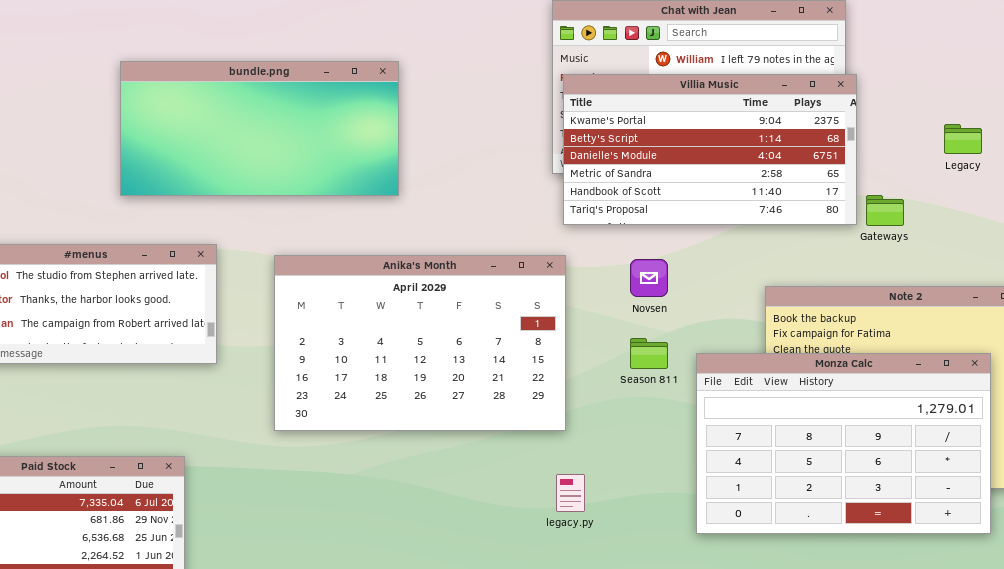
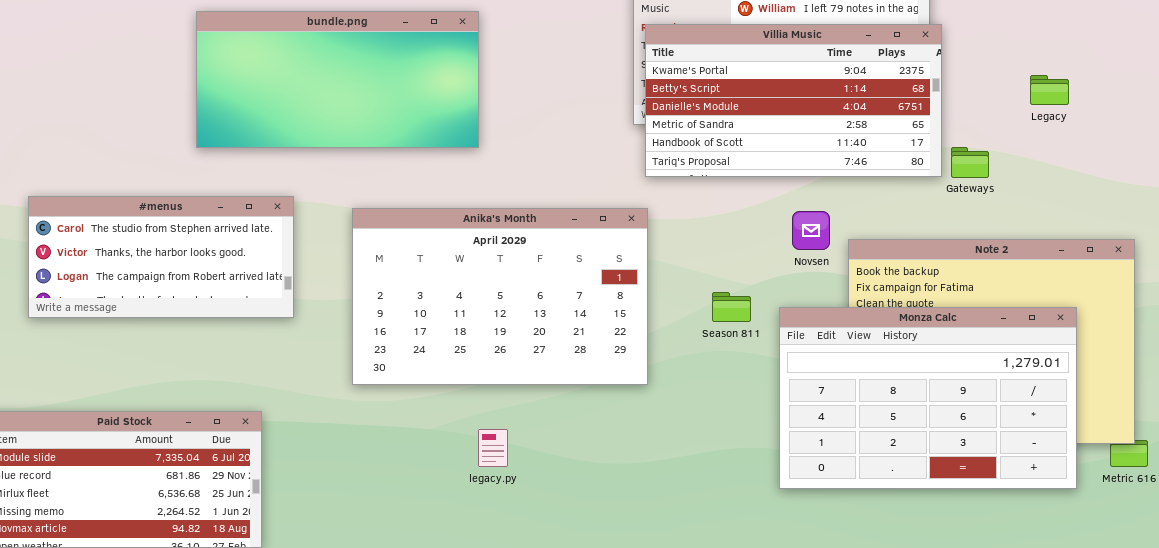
Novsen: [630,259,668,297] -> [792,211,830,250], moved
legacy.py: [556,474,585,512] -> [478,429,508,467], moved

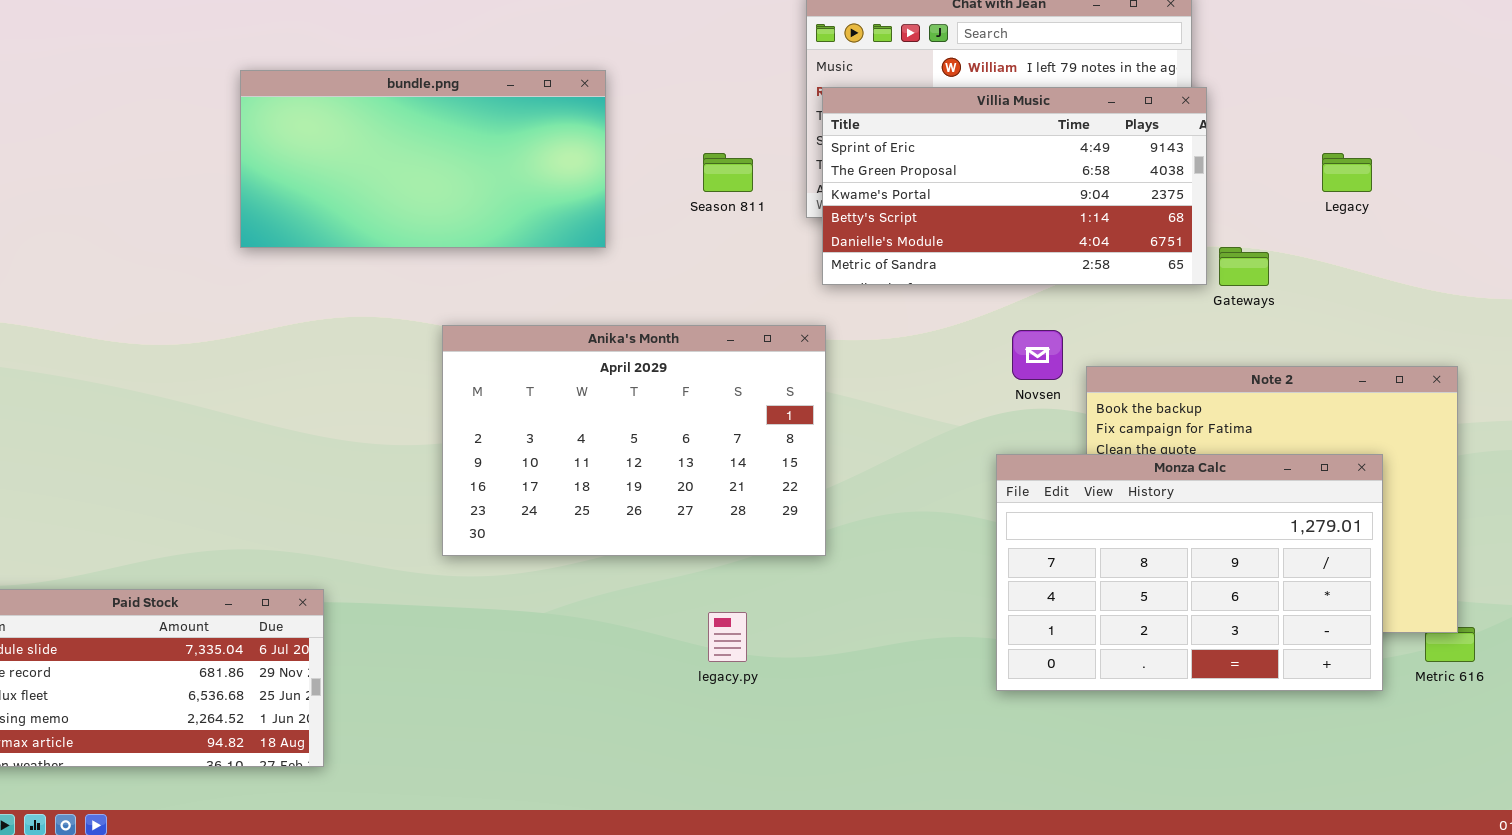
Villia Music: [645,24,942,177] -> [822,87,1207,285], scrolled up 2 rows
#menus: [28,196,294,318] -> none, closed
Season 811: [712,292,751,322] -> [703,153,753,192], moved
legacy.py: [478,429,508,467] -> [708,612,747,662], moved

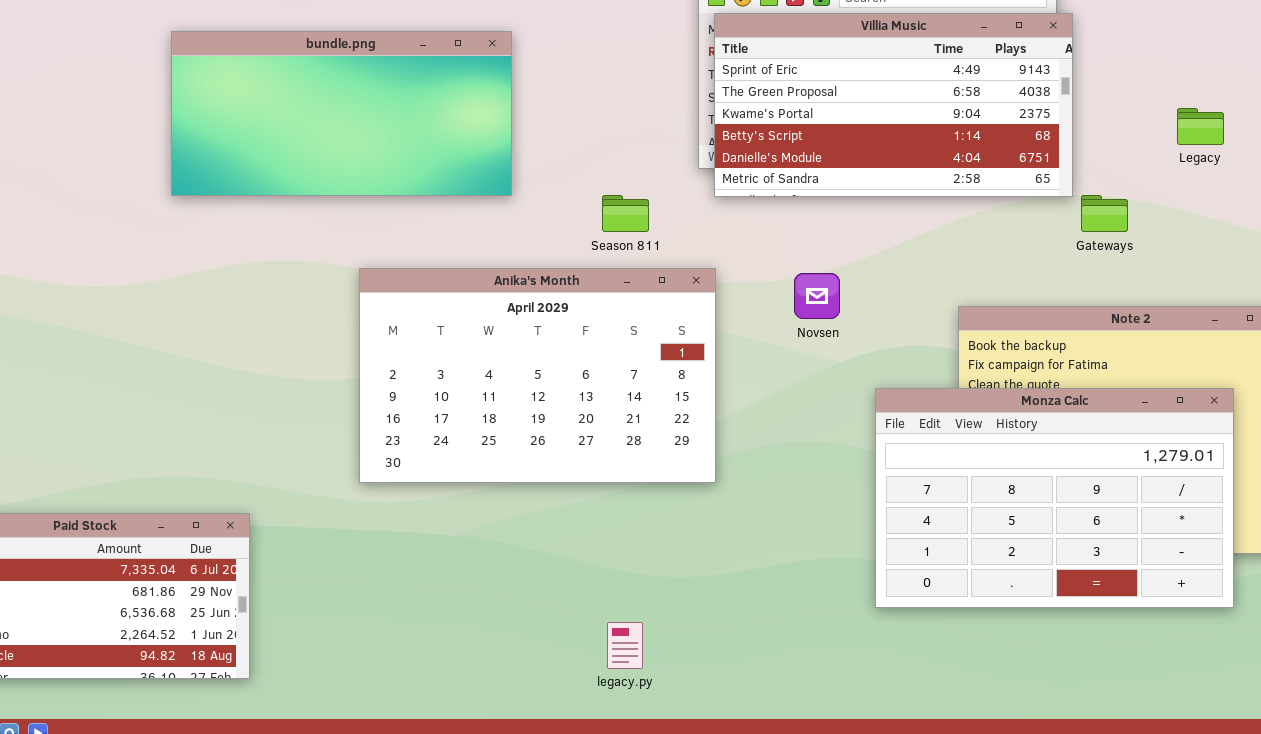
Villia Music: [822,87,1207,285] -> [714,13,1073,197], moved
Season 811: [703,153,753,192] -> [602,195,649,232], moved
Novsen: [1012,330,1063,380] -> [794,273,840,319], moved
legacy.py: [708,612,747,662] -> [607,622,643,669], moved

